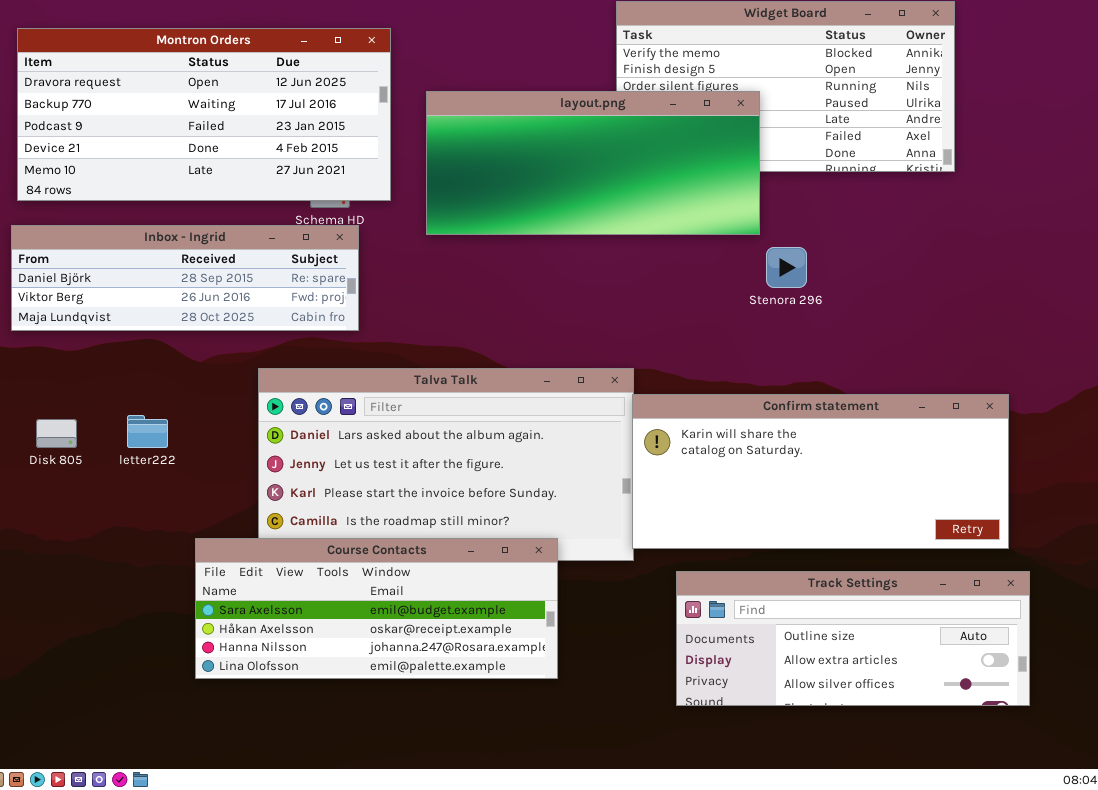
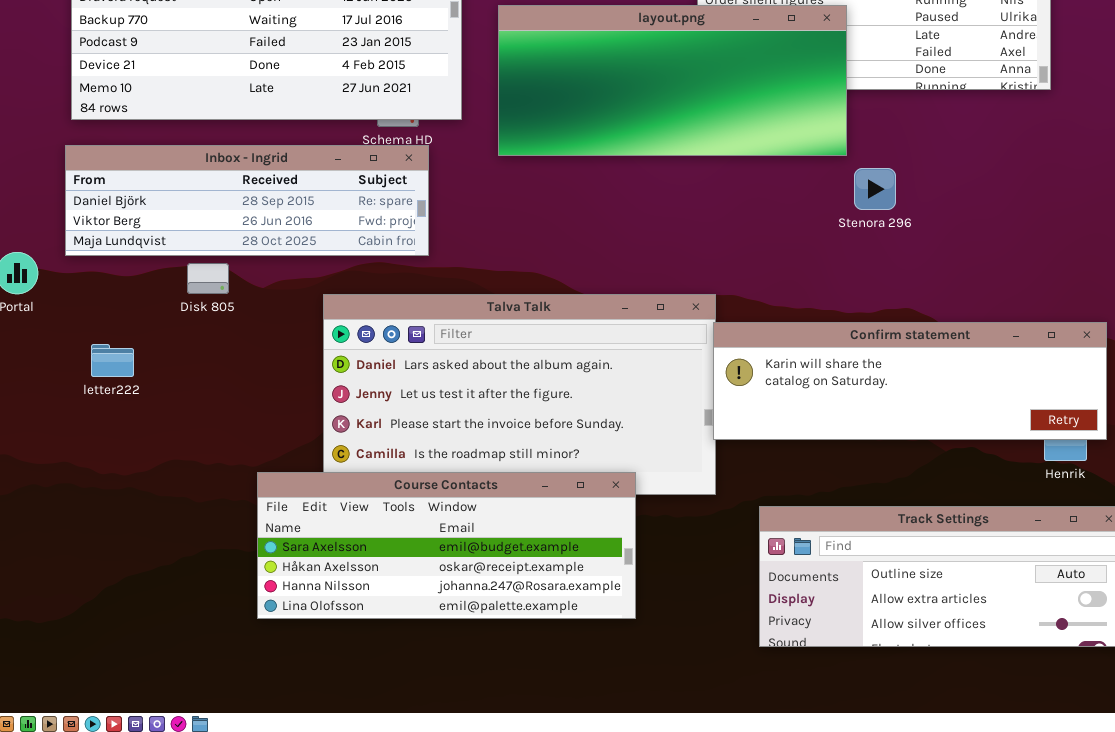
Confirm statement: [632,394,1009,549] -> [713,322,1107,440], resized
letter222: [127,415,168,448] -> [91,344,134,377], moved
Disk 805: [36,419,77,448] -> [187,263,229,294], moved

